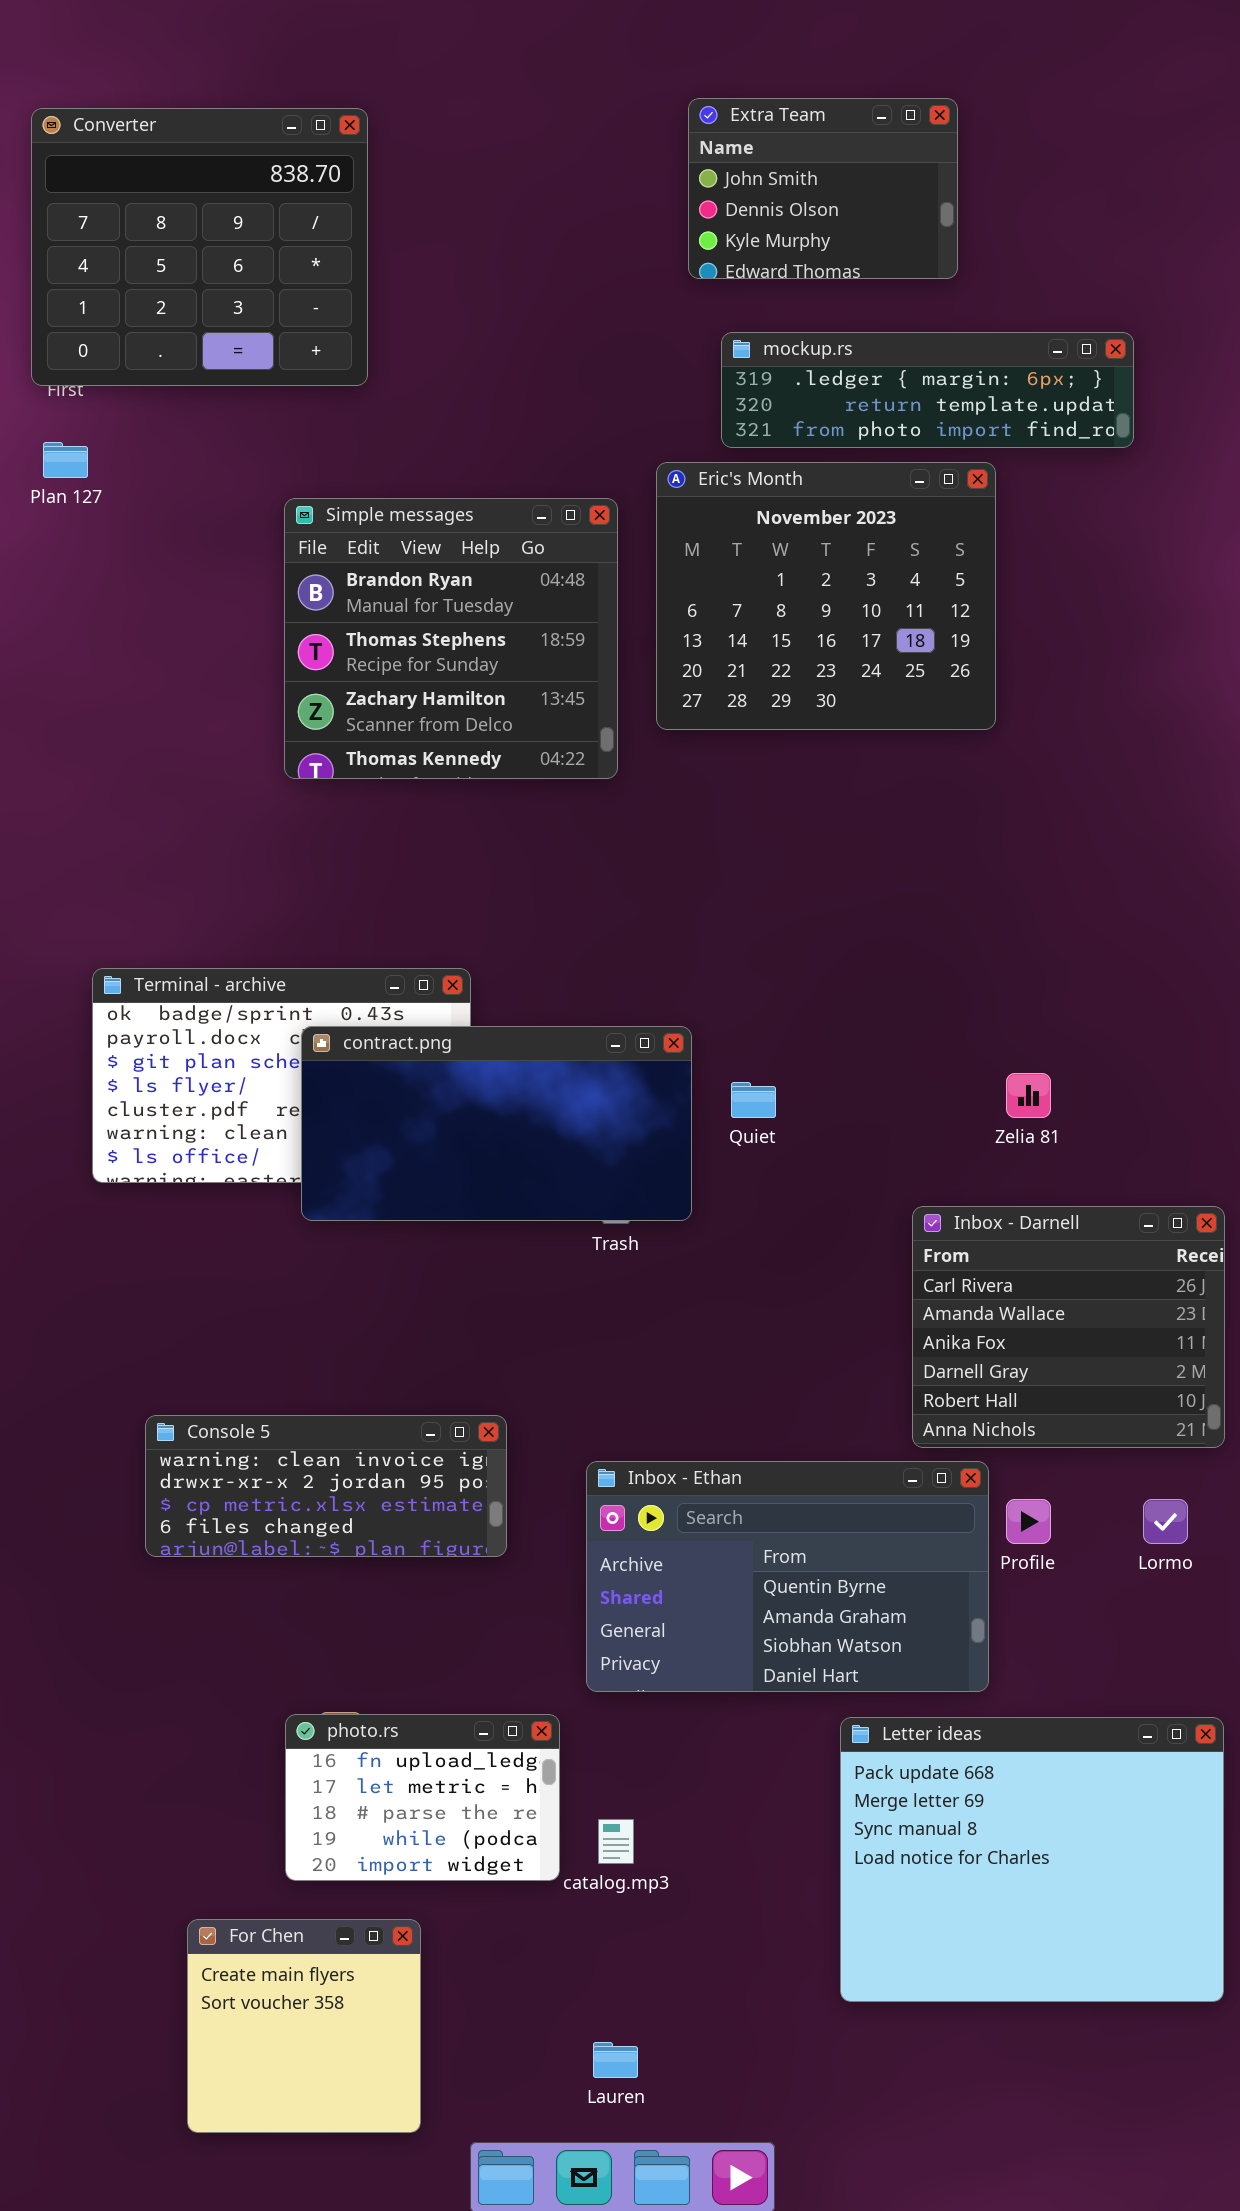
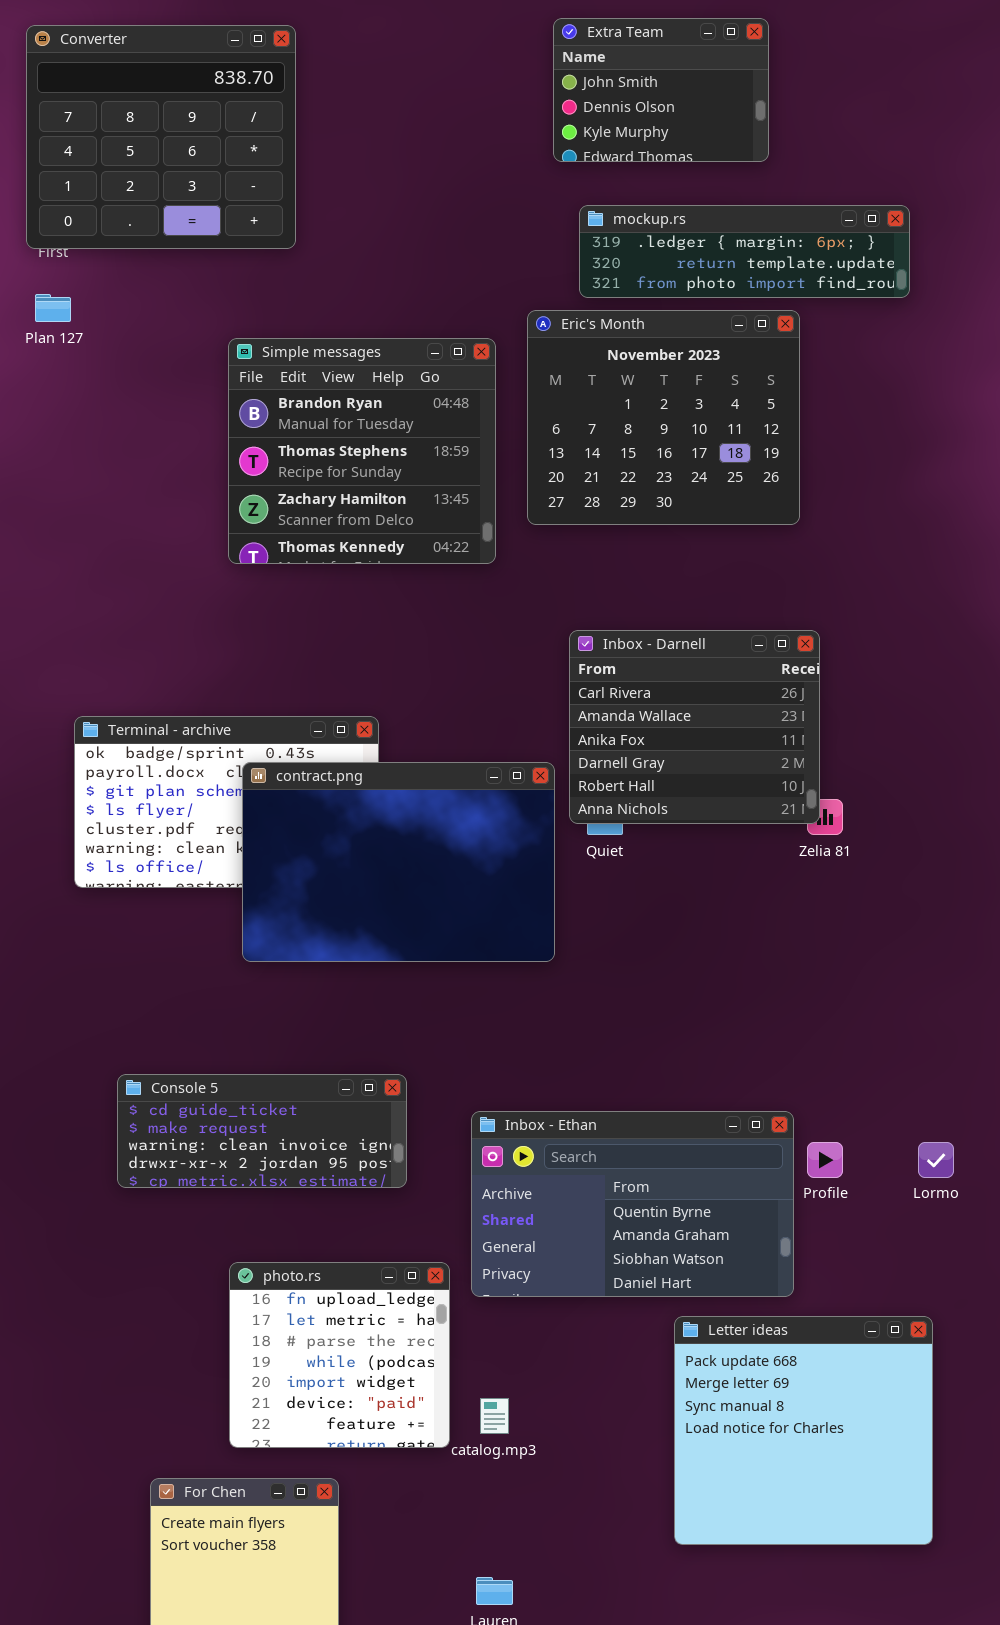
contract.png: [301,1026,692,1221] -> [242,762,555,962], resized
Inbox - Darnell: [912,1206,1225,1448] -> [569,630,820,824], moved
Console 5: [145,1415,507,1557] -> [117,1074,407,1188], scrolled up 2 rows
photo.rs: [285,1714,560,1881] -> [229,1262,450,1448], resized
Letter ideas: [840,1717,1224,2002] -> [674,1316,933,1545], resized

